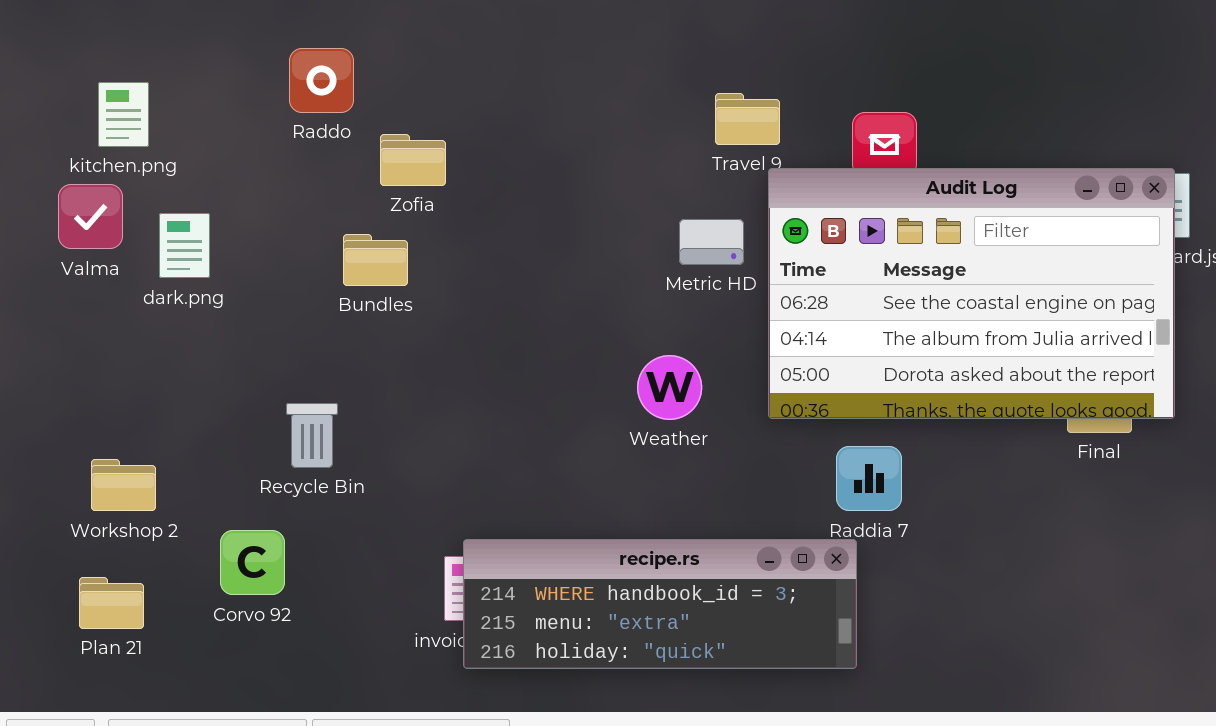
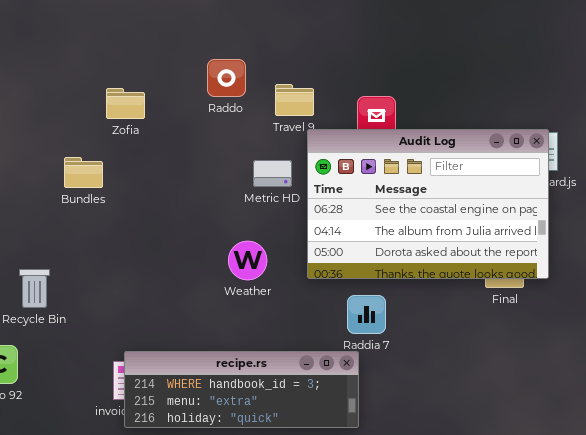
Raddo: [289,48,354,113] -> [207,59,246,97], moved
Zofia: [380,134,446,186] -> [106,88,145,119], moved
Bundles: [343,234,408,286] -> [64,157,103,188], moved

